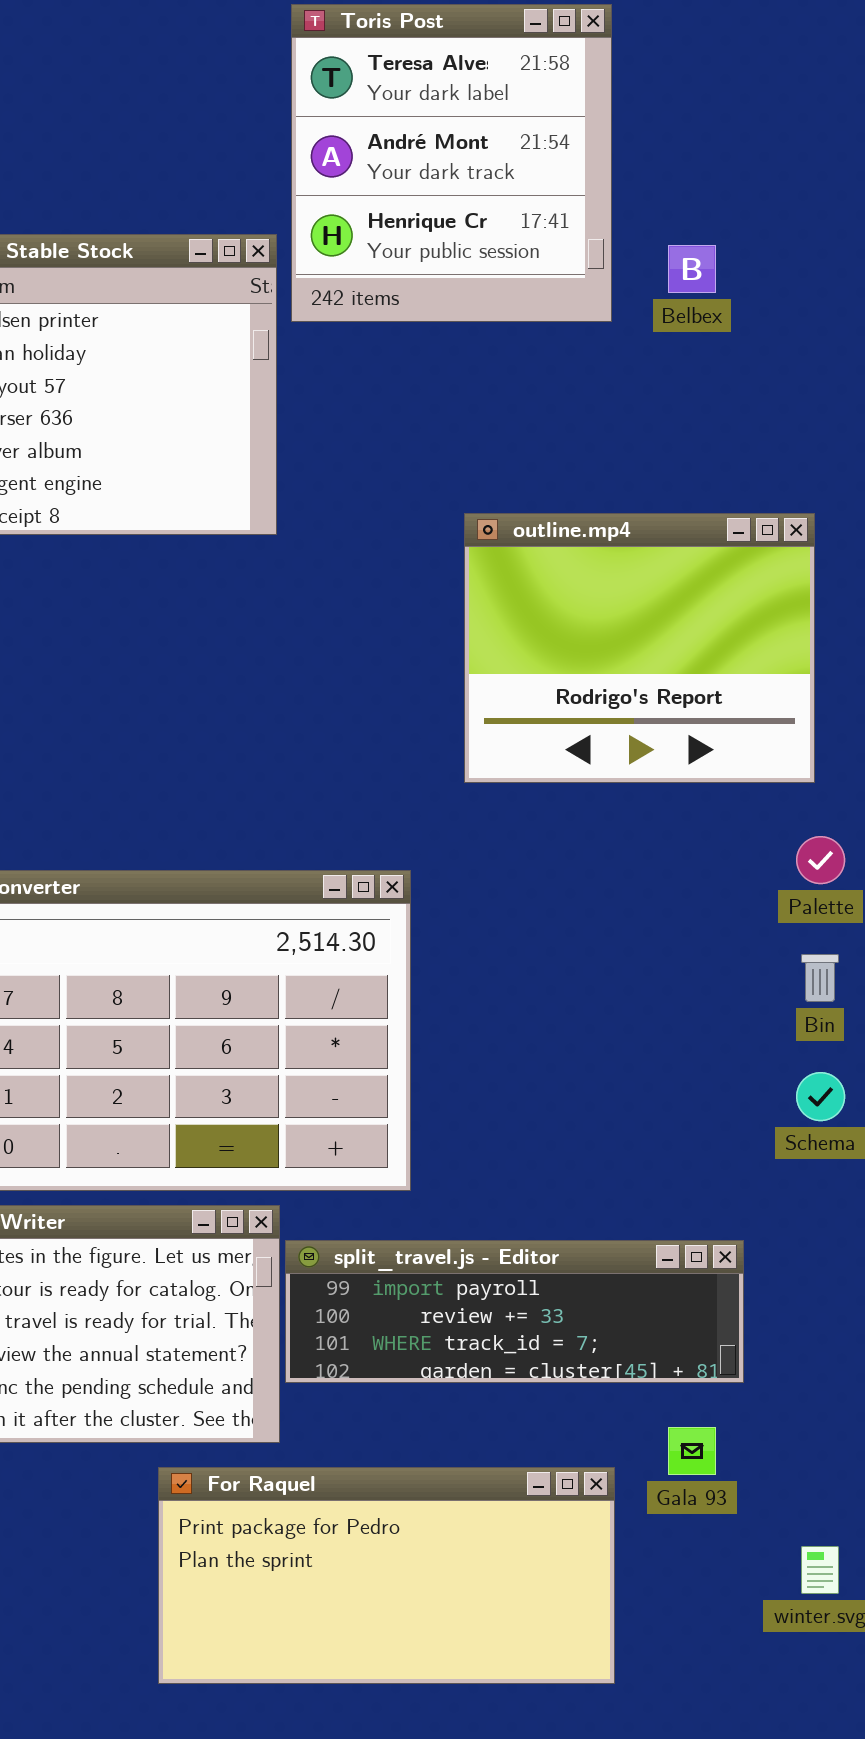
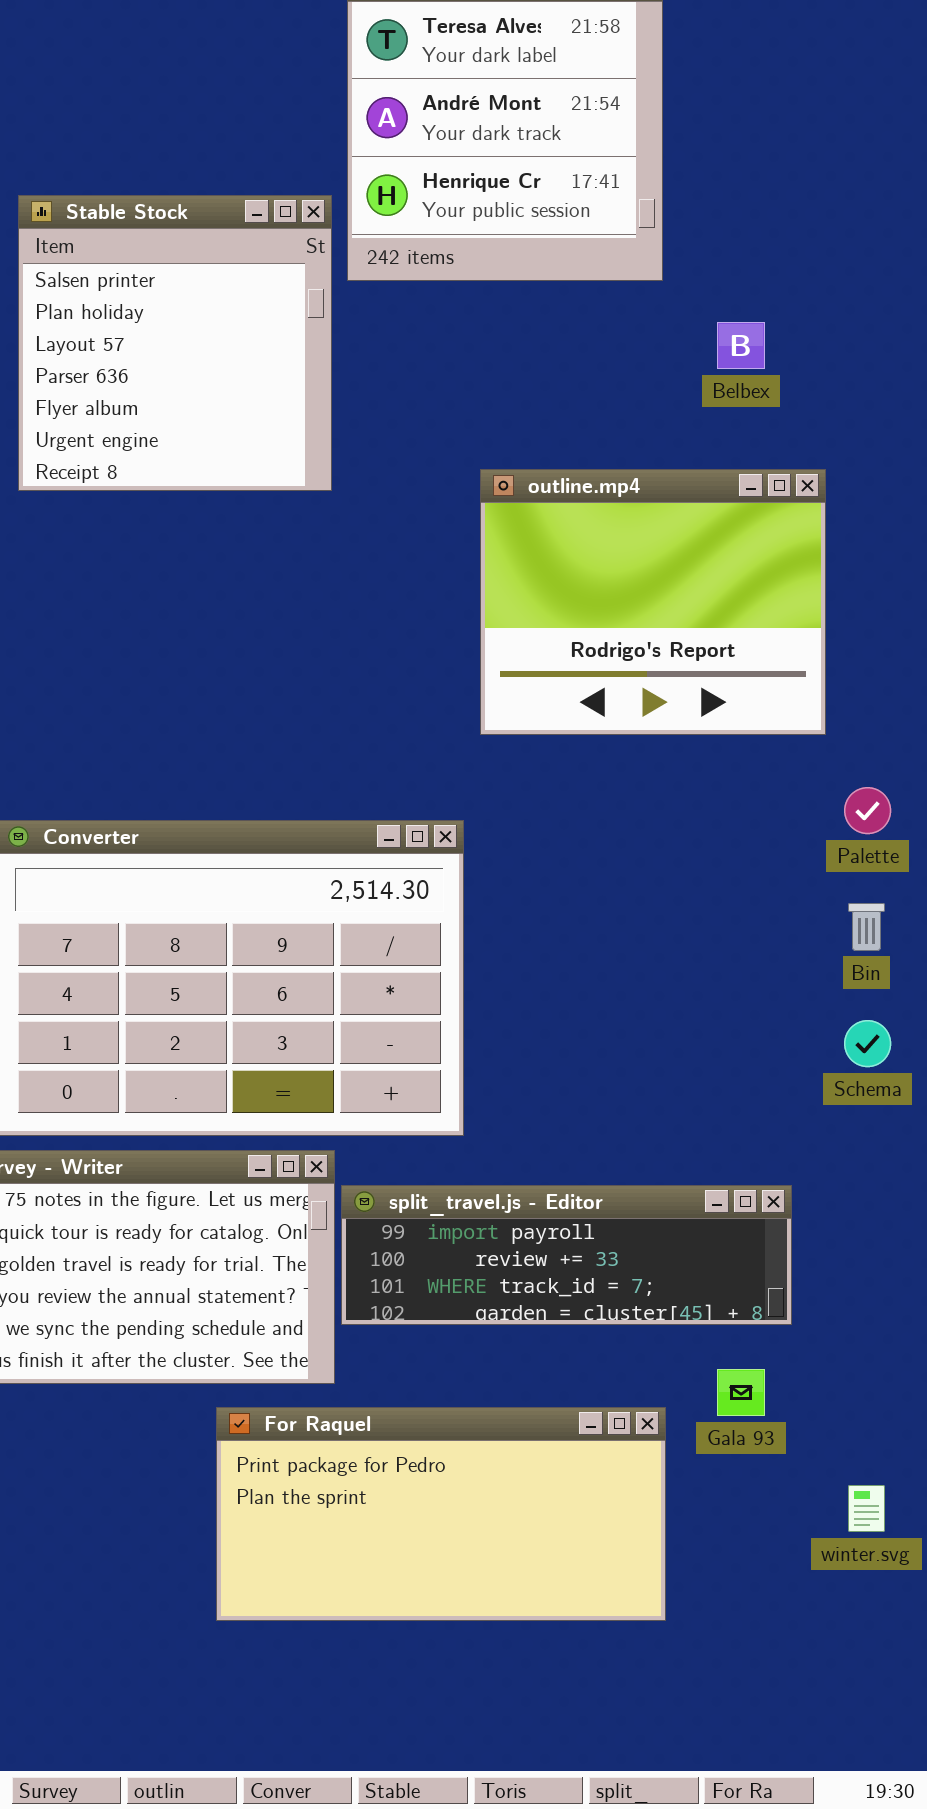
Belbex: [668,245,716,293] -> [717,322,765,369], moved
outline.mp4: [464,513,815,783] -> [480,469,826,735], moved

